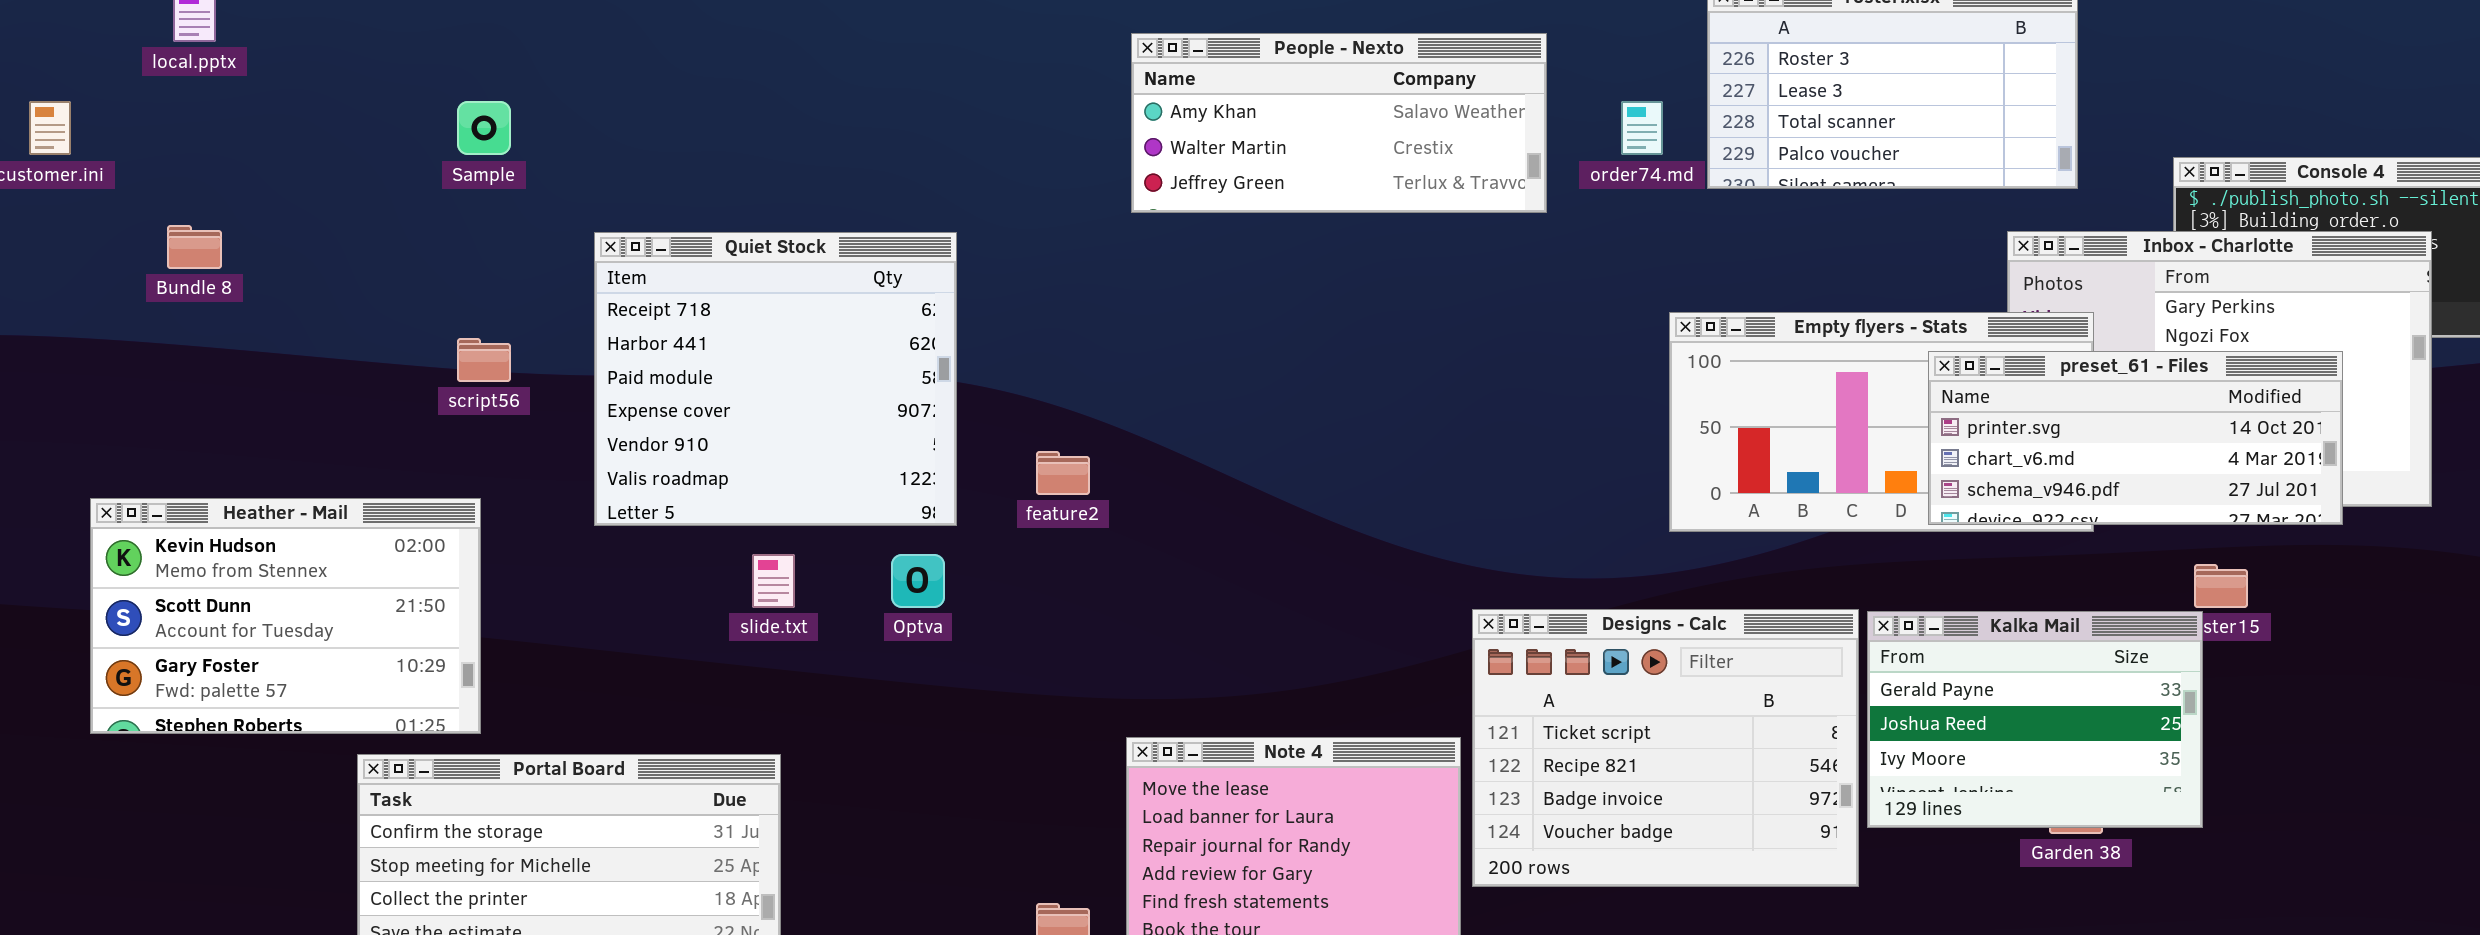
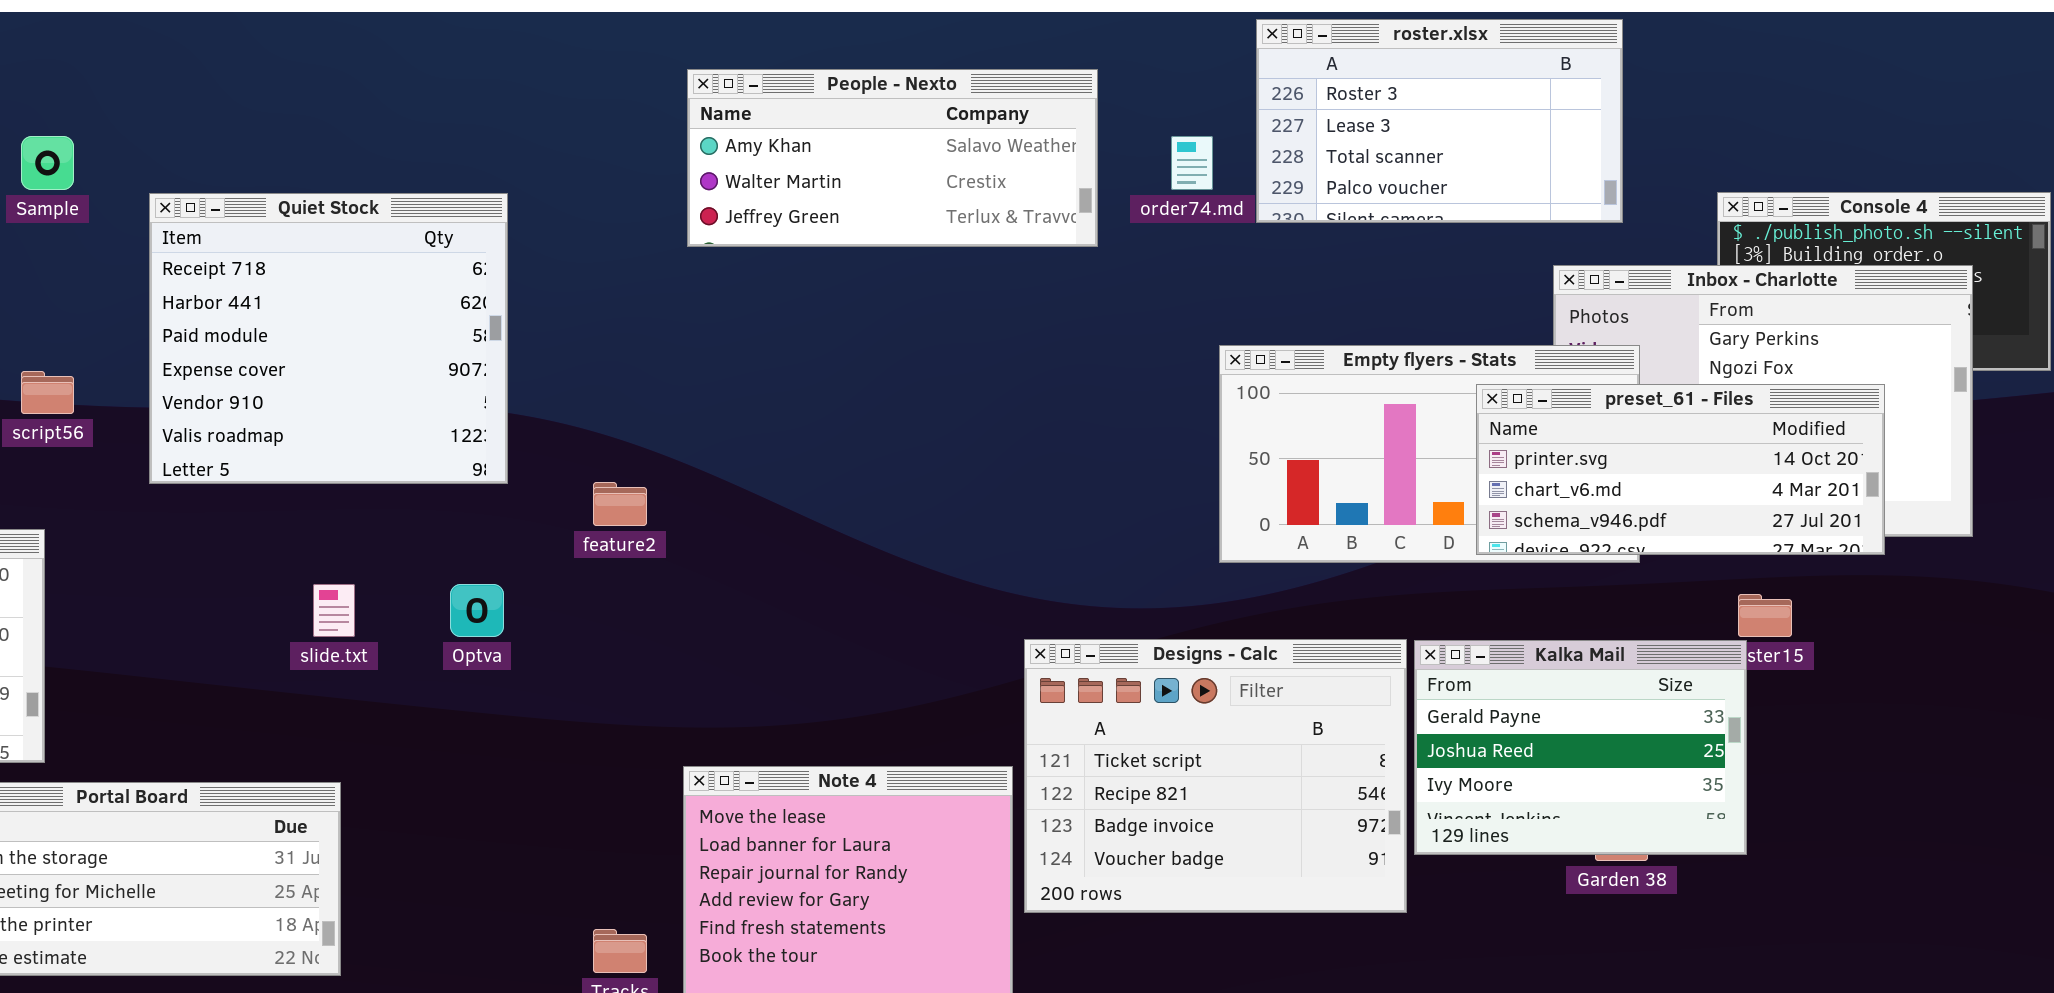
Quiet Stock: [594,232,957,526] -> [149,193,508,484], moved

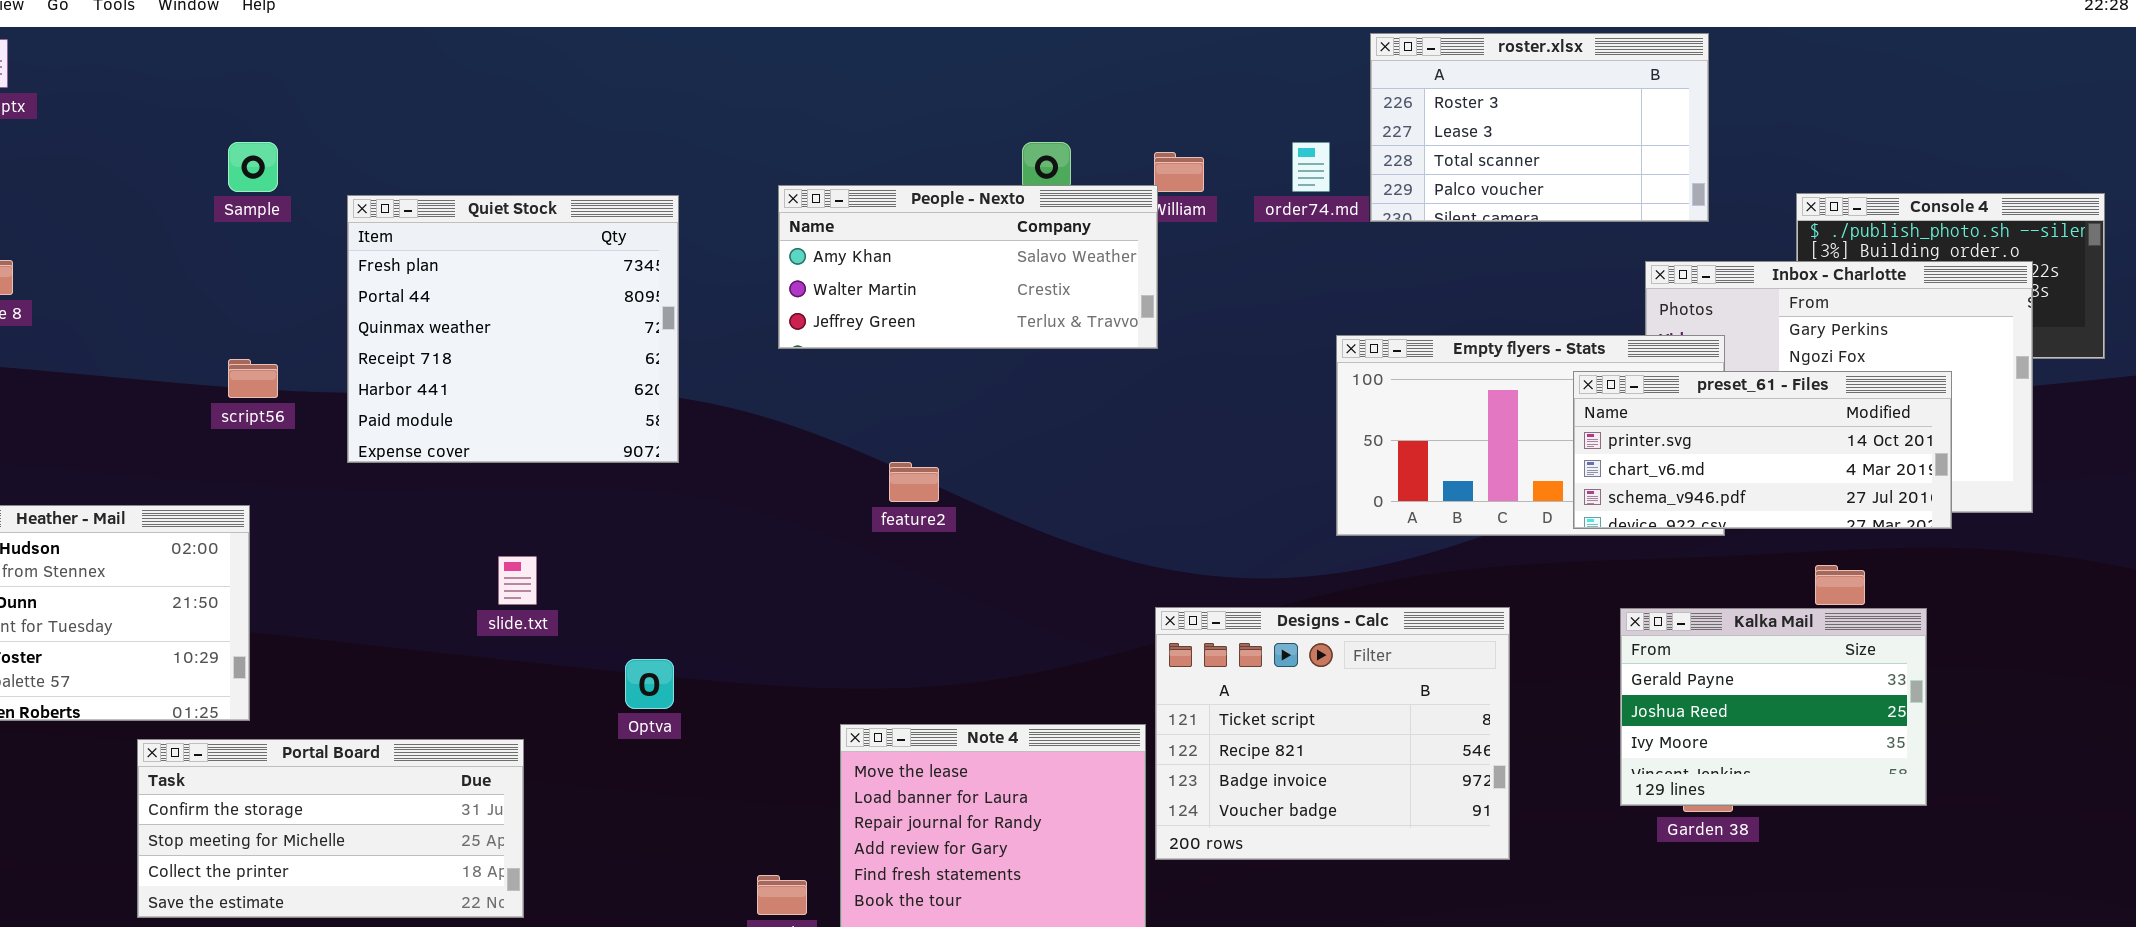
People - Nexto: [687,69,1098,247] -> [778,185,1158,349], moved
Quiet Stock: [149,193,508,484] -> [347,195,679,463], scrolled up 3 rows
feature2: [593,482,647,526] -> [889,462,939,502], moved
Optva: [450,584,504,637] -> [625,659,674,709], moved
Kalka Mail: [1414,640,1747,855] -> [1620,608,1927,806], moved

